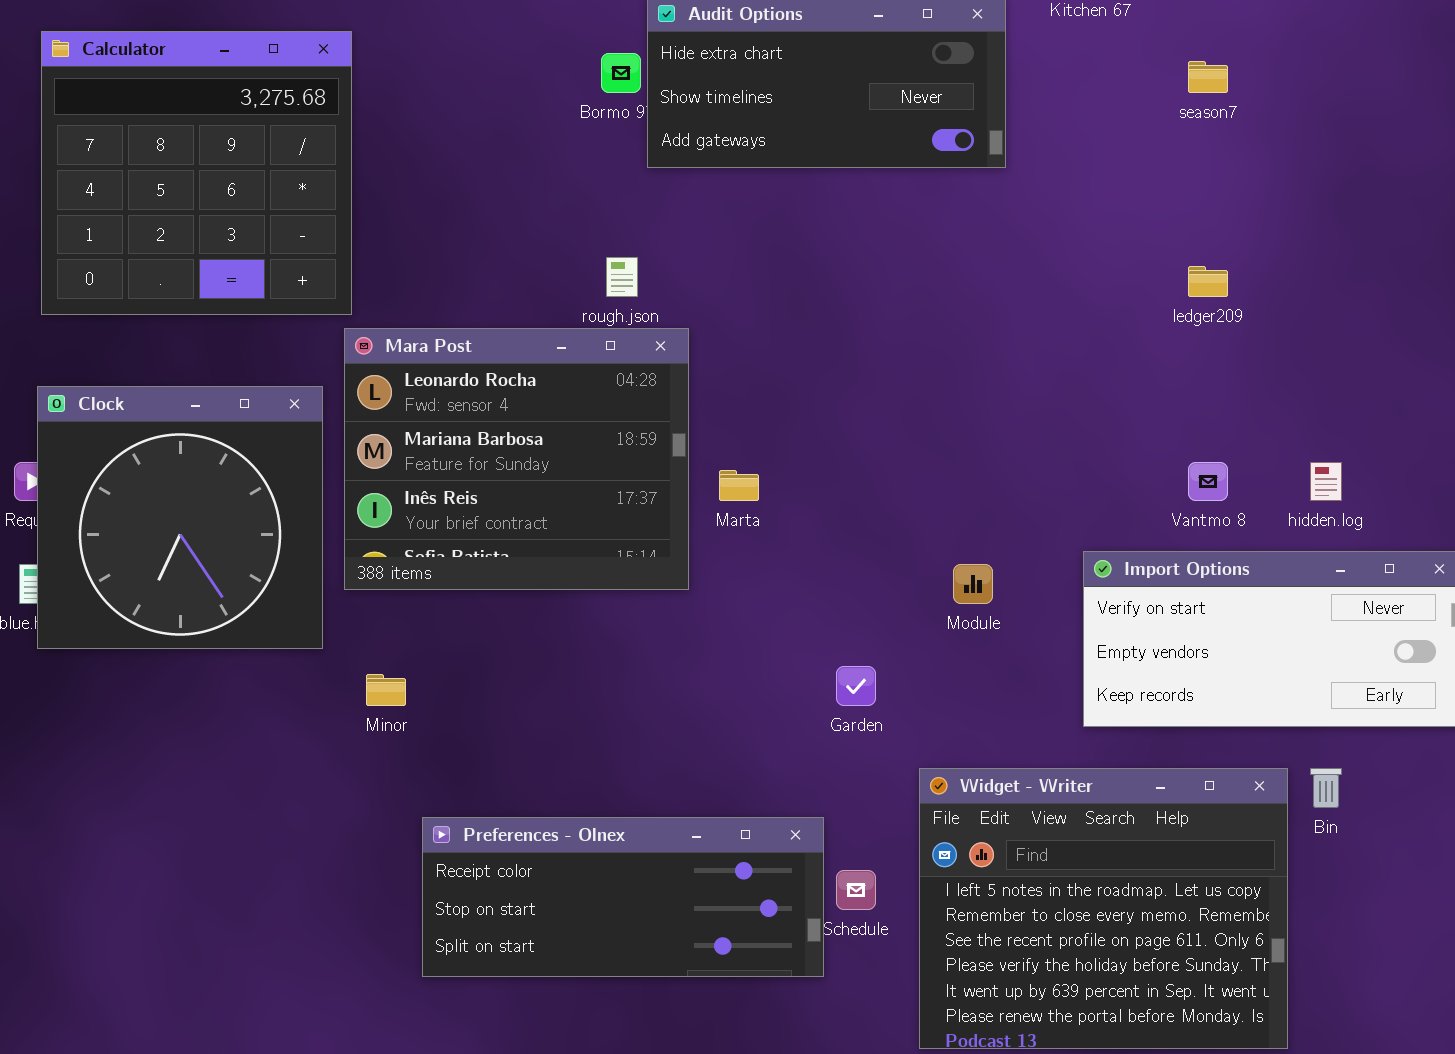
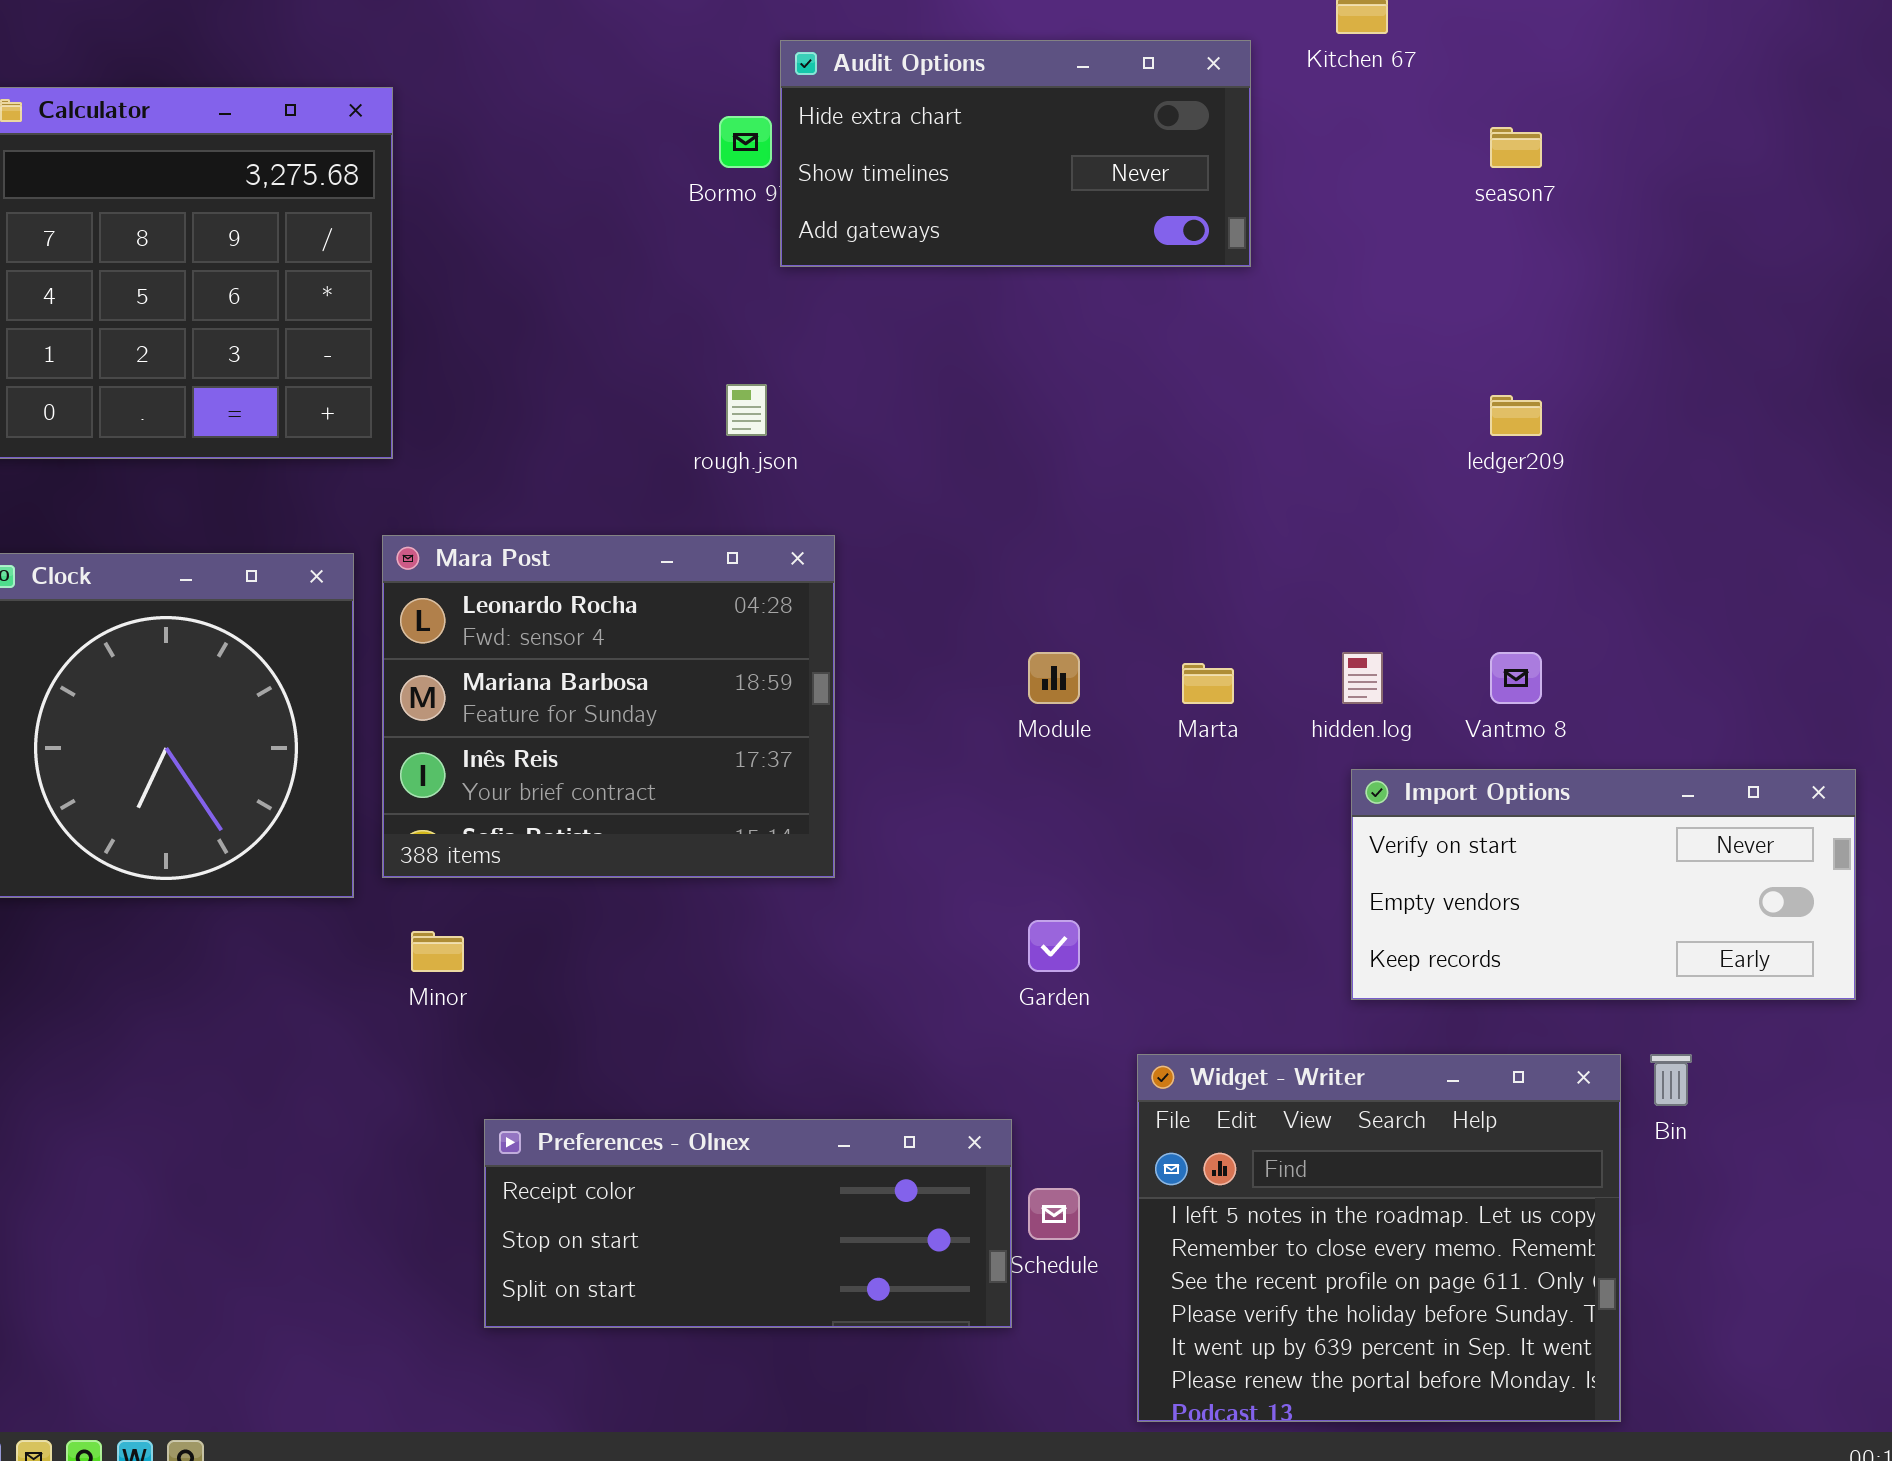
Mara Post: [344,328,689,590] -> [382,535,835,878], moved
hidden.log: [1310,462,1342,501] -> [1342,652,1383,704], moved
Marta: [719,470,759,501] -> [1182,663,1234,704], moved
Module: [953,564,993,604] -> [1028,652,1080,704], moved

